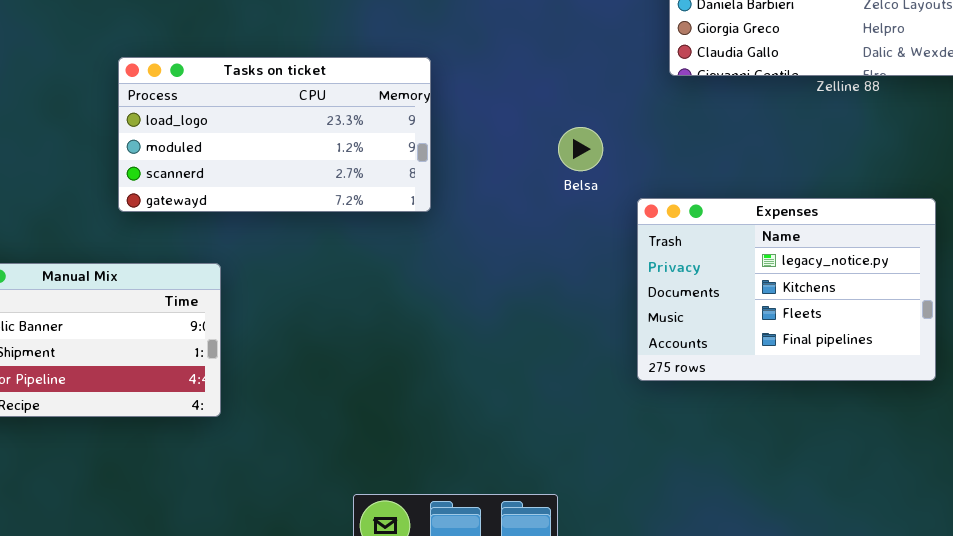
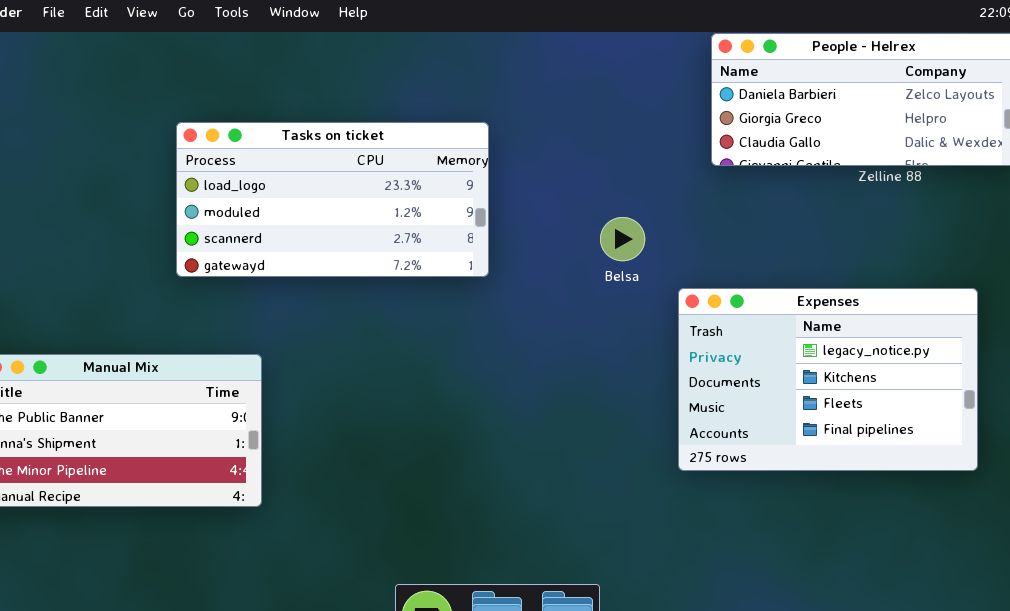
Tasks on ticket: [118,57,431,212] -> [176,122,489,277], moved

